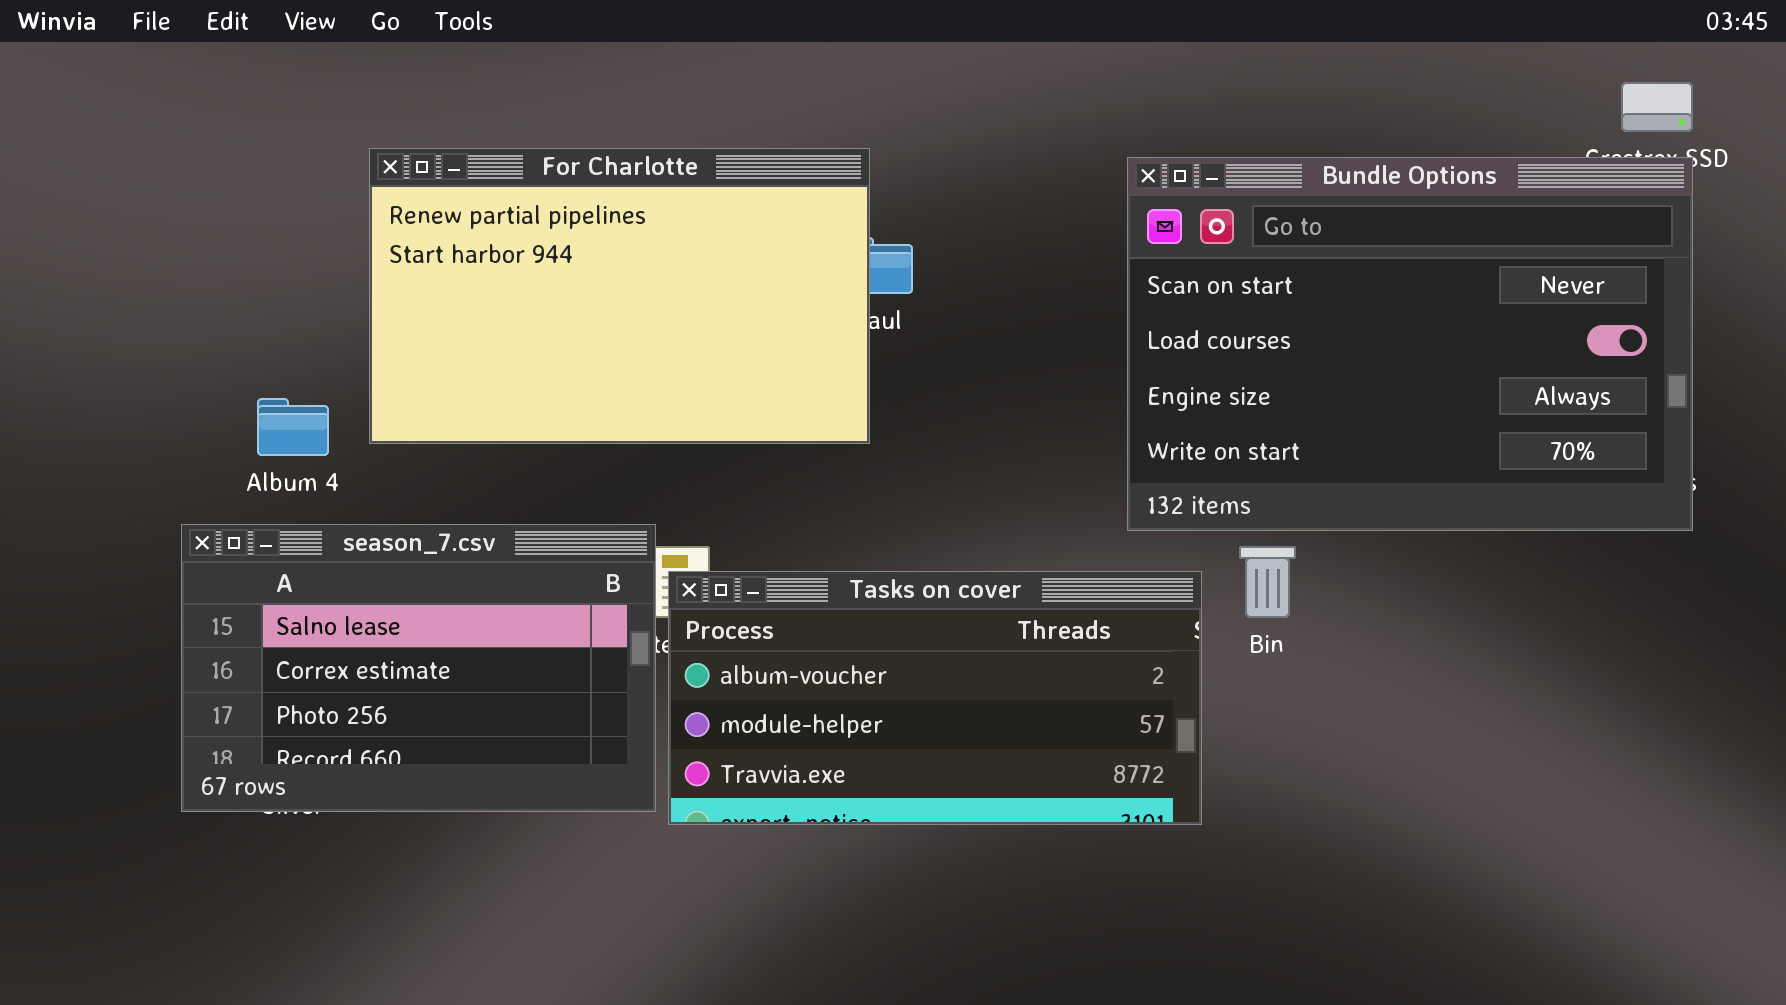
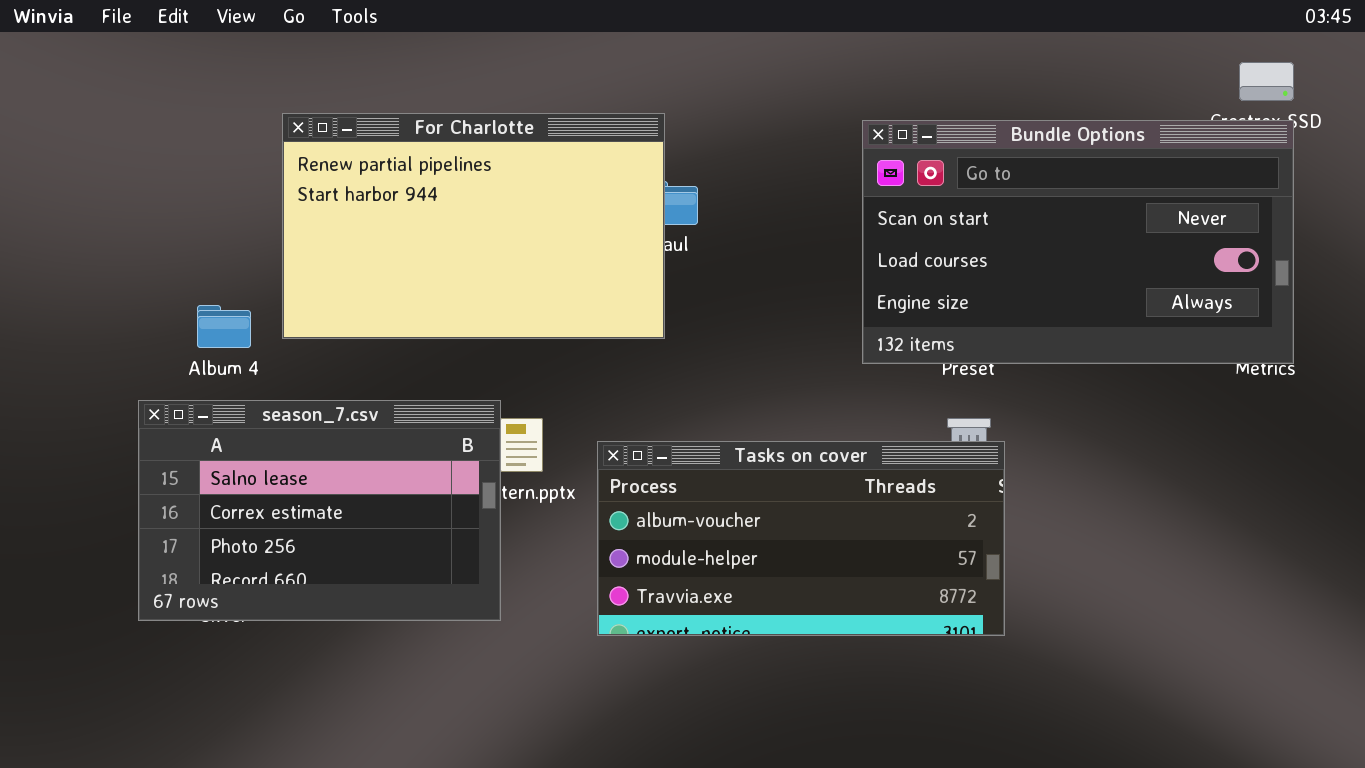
Bundle Options: [1127,157,1693,531] -> [862,120,1294,364], resized
Tasks on cover: [668,571,1202,825] -> [597,441,1005,636], moved

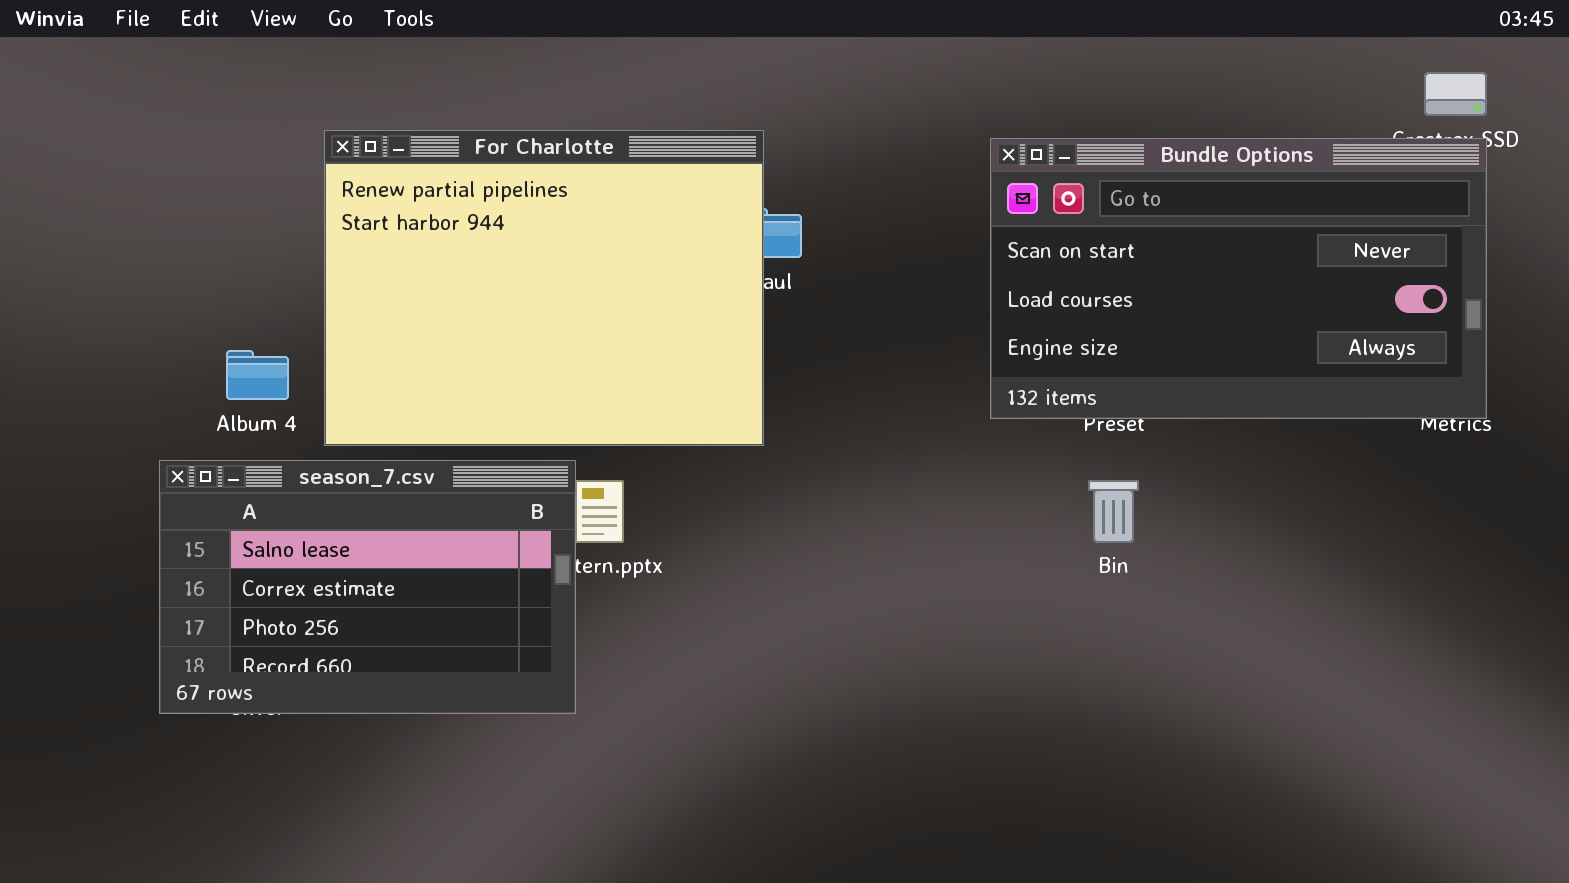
For Charlotte: [282,113,665,339] -> [324,130,764,446], resized
Tasks on cover: [597,441,1005,636] -> none, closed

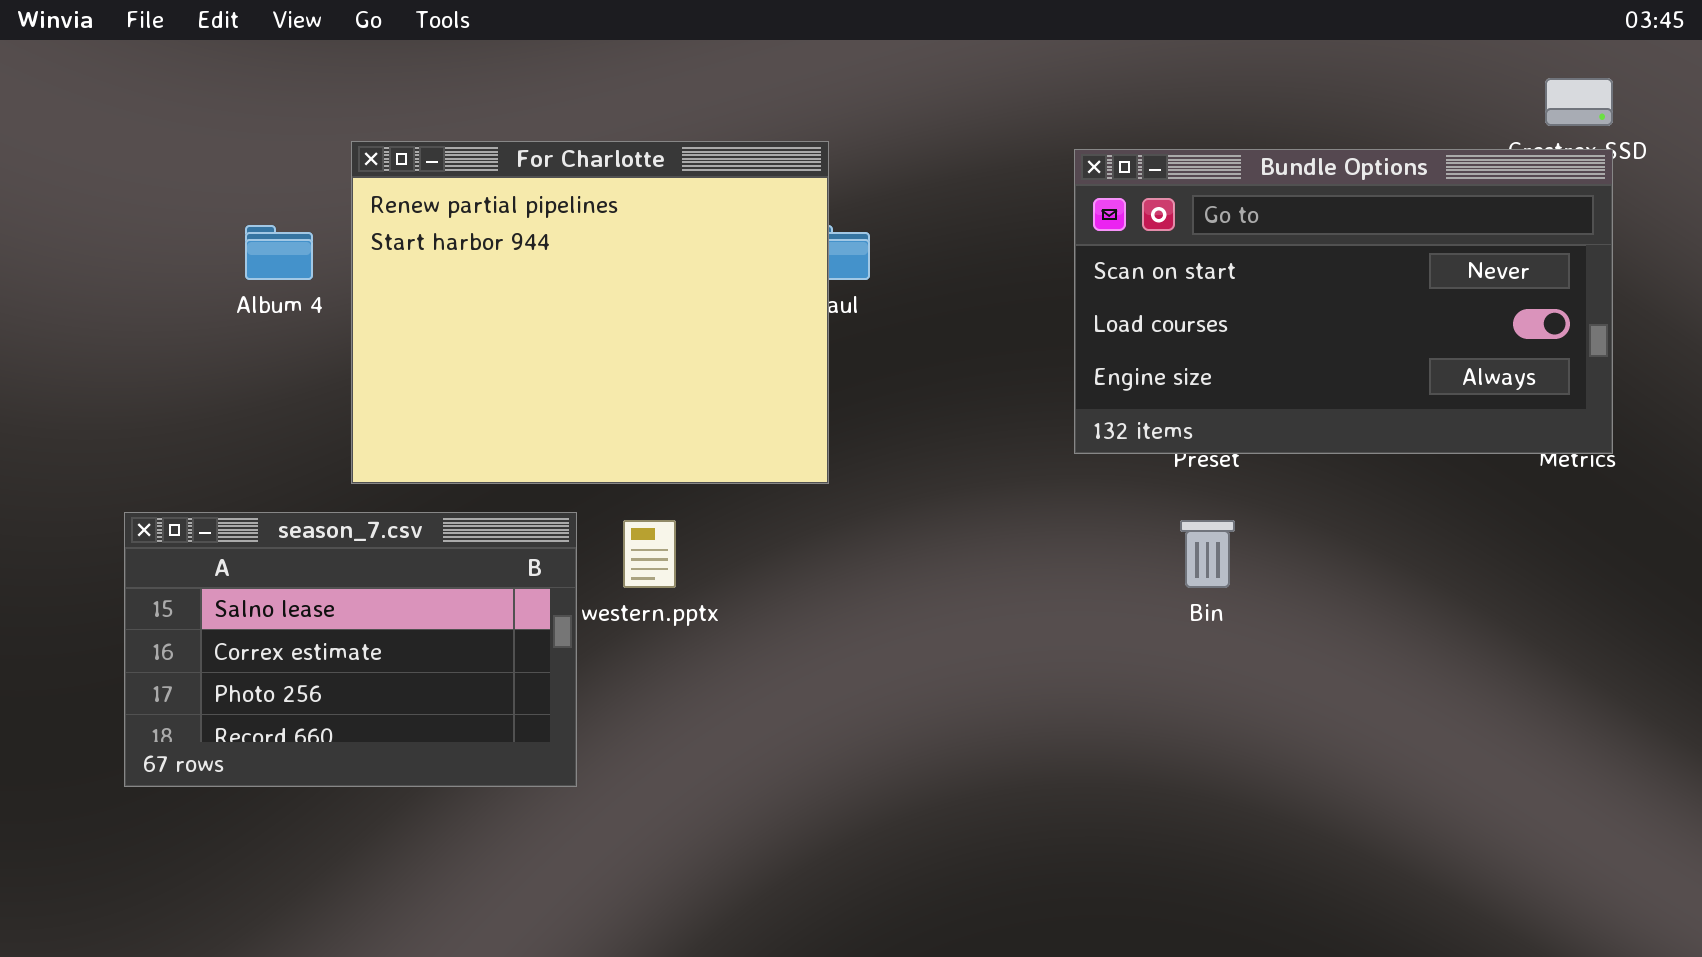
Album 4: [226,350,289,400] -> [245,225,313,280], moved
season_7.csv: [159,460,576,714] -> [124,512,577,787], moved

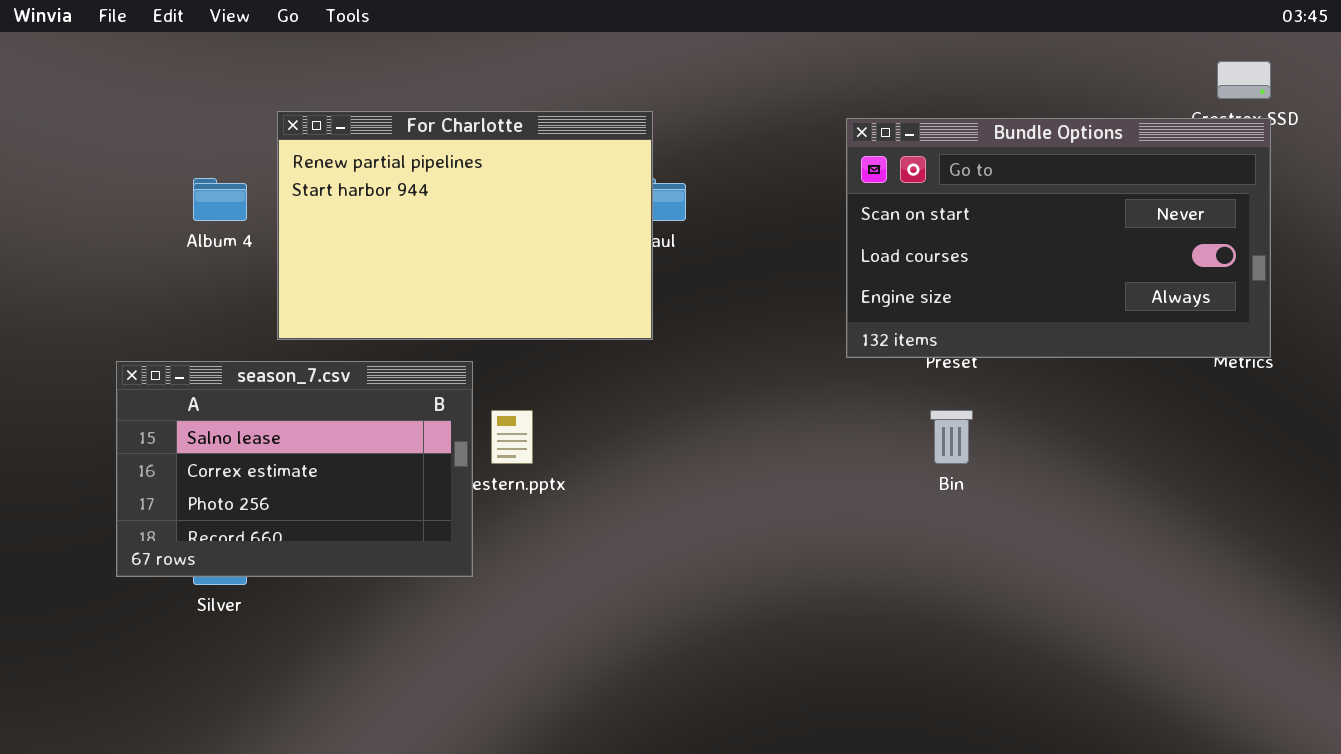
For Charlotte: [351,141,829,484] -> [277,111,653,340], resized
season_7.csv: [124,512,577,787] -> [116,361,473,577], moved

